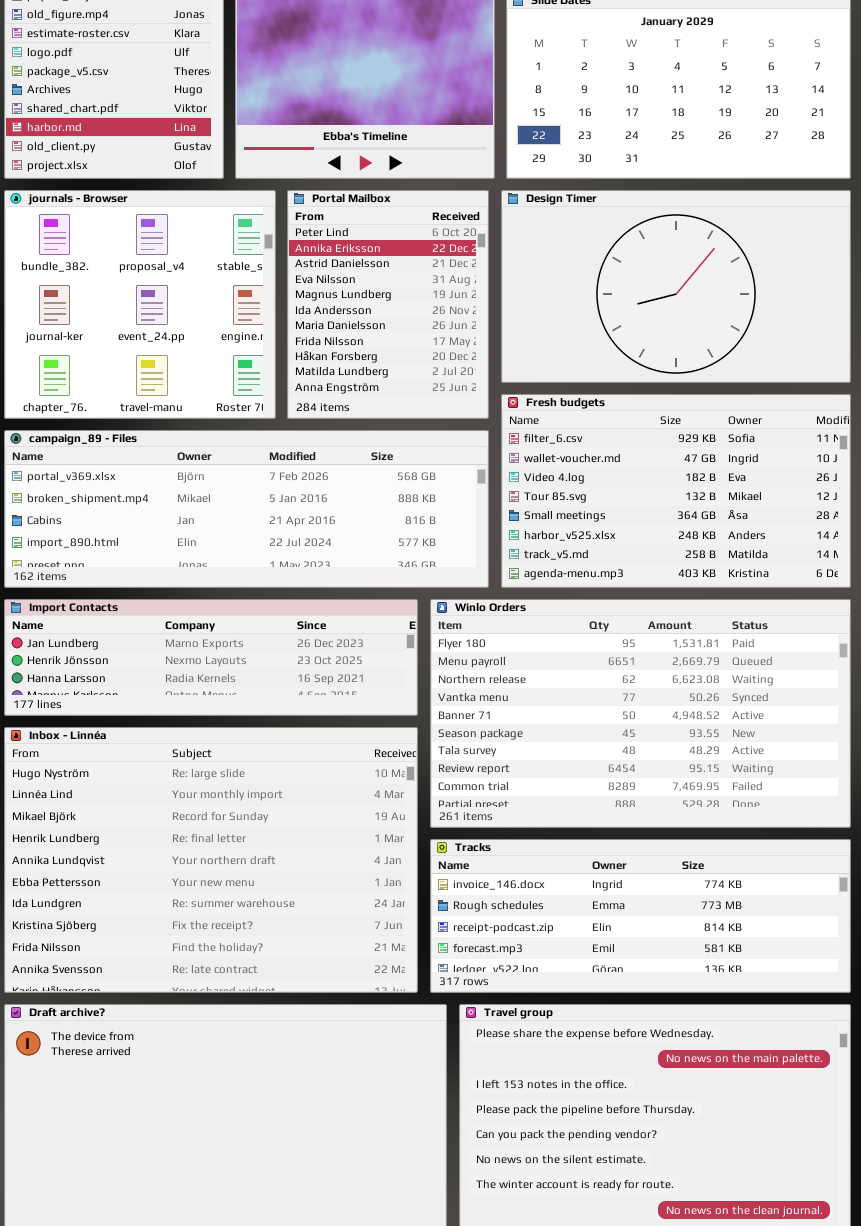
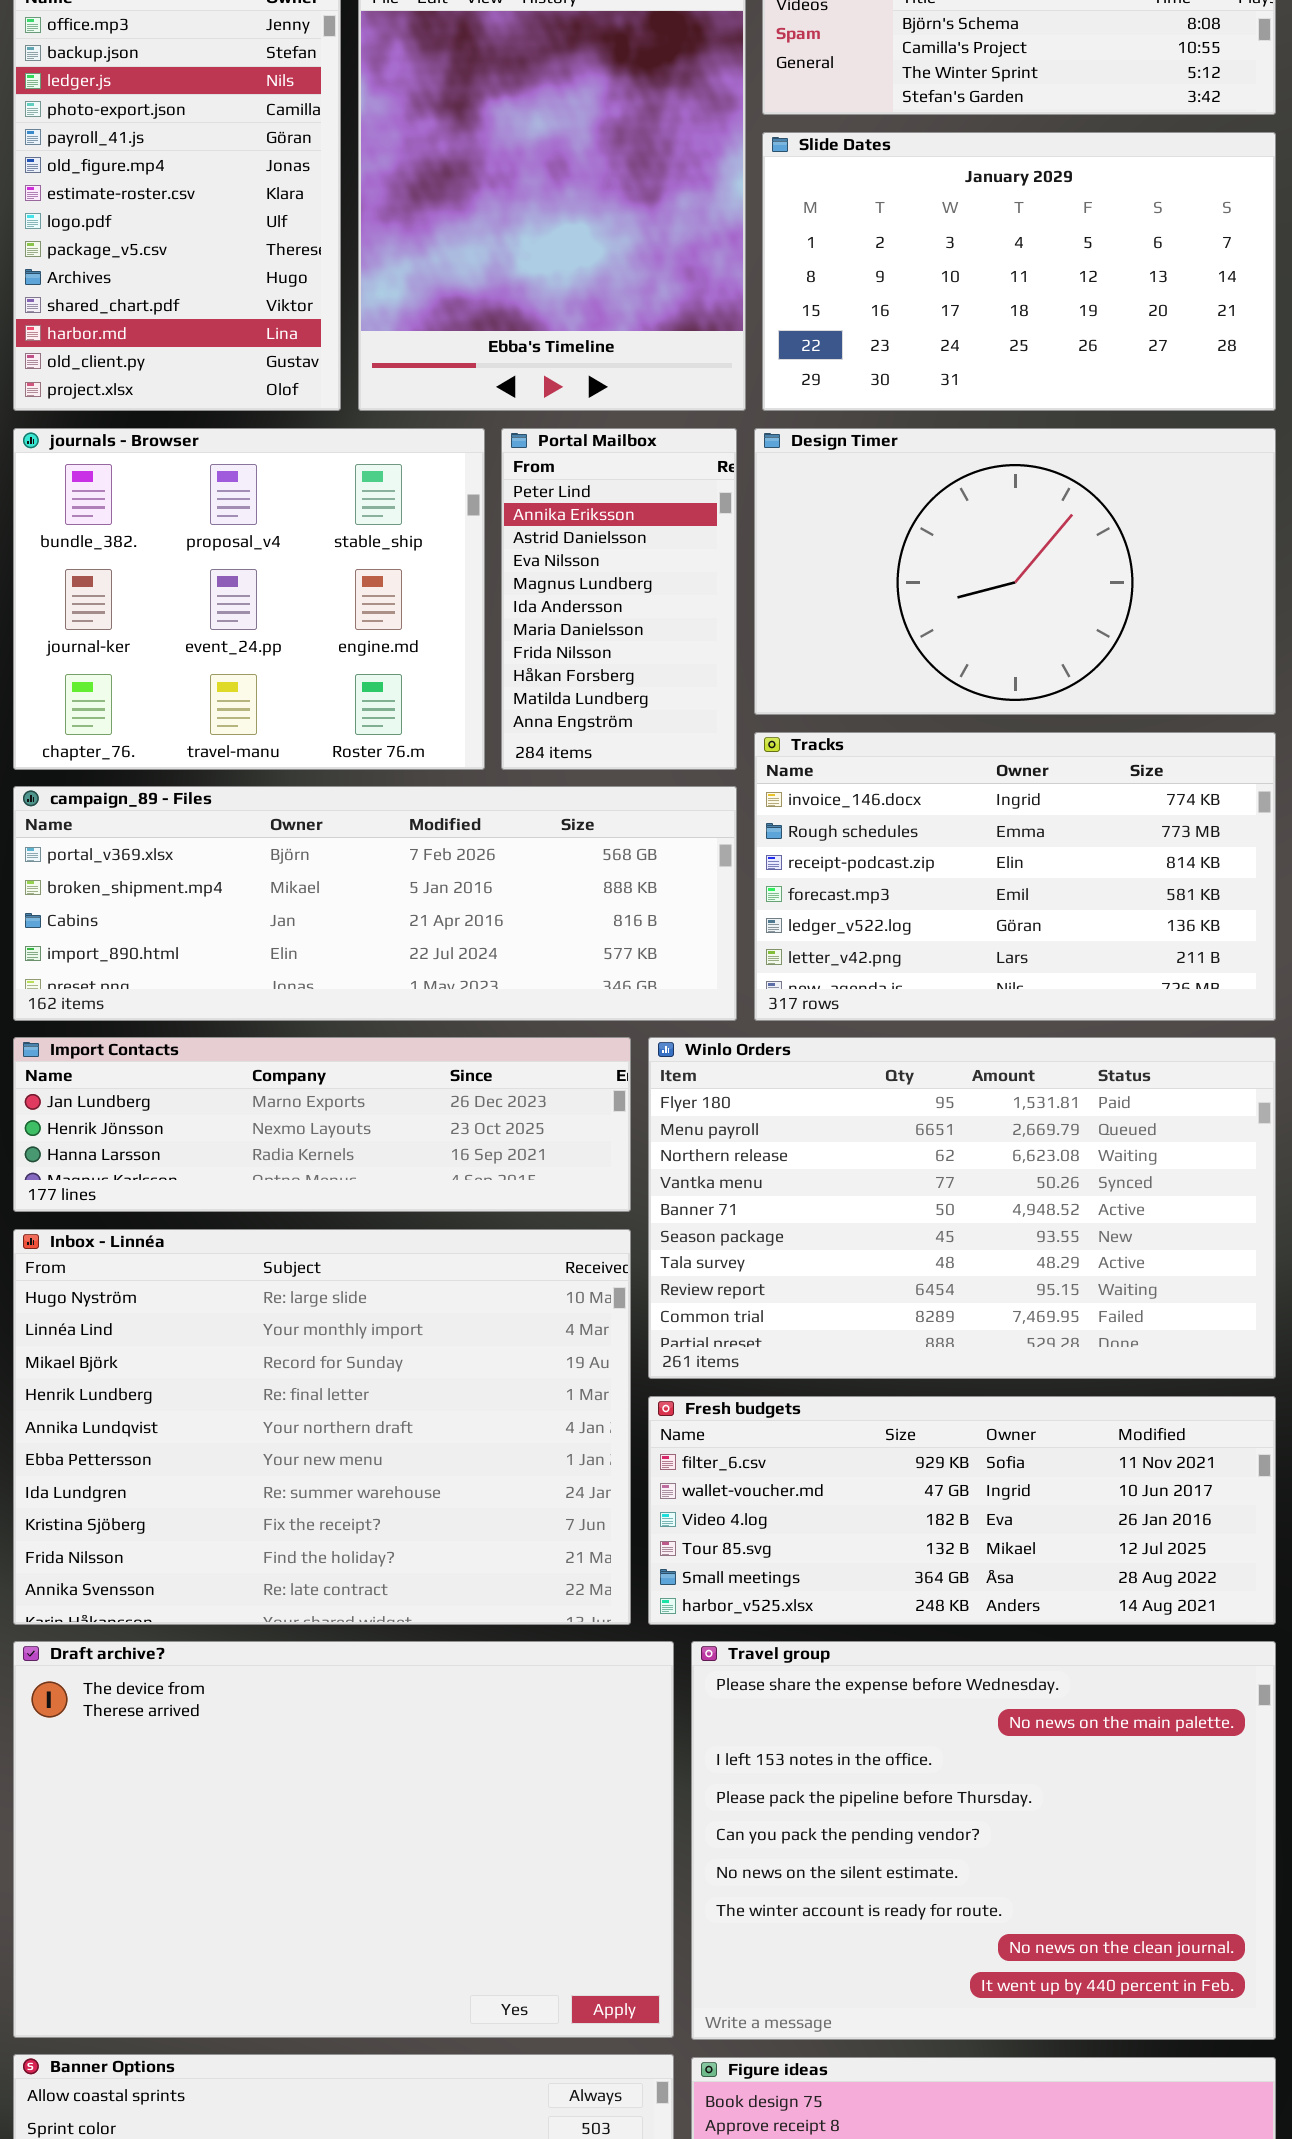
journals - Browser: [4,190,276,419] -> [13,428,485,770], resized
Portal Mailbox: [287,190,489,419] -> [501,428,737,770], resized
Fresh budgets: [501,394,851,588] -> [648,1396,1276,1625], moved, resized
Tracks: [430,839,851,993] -> [754,732,1276,1021], moved, resized

